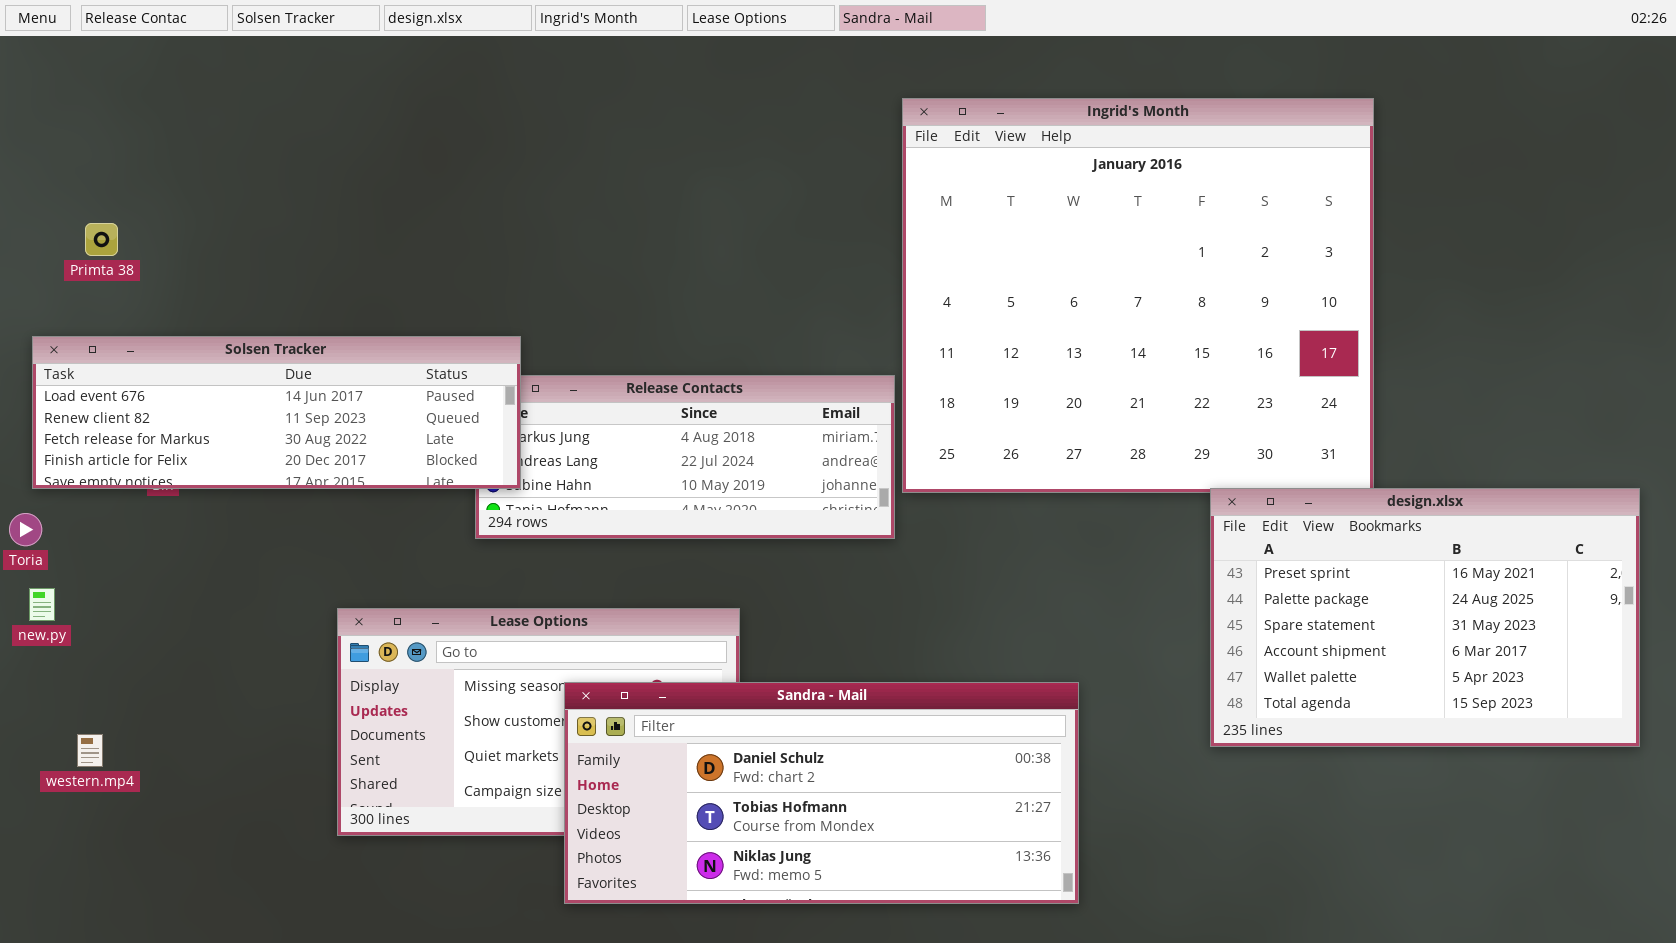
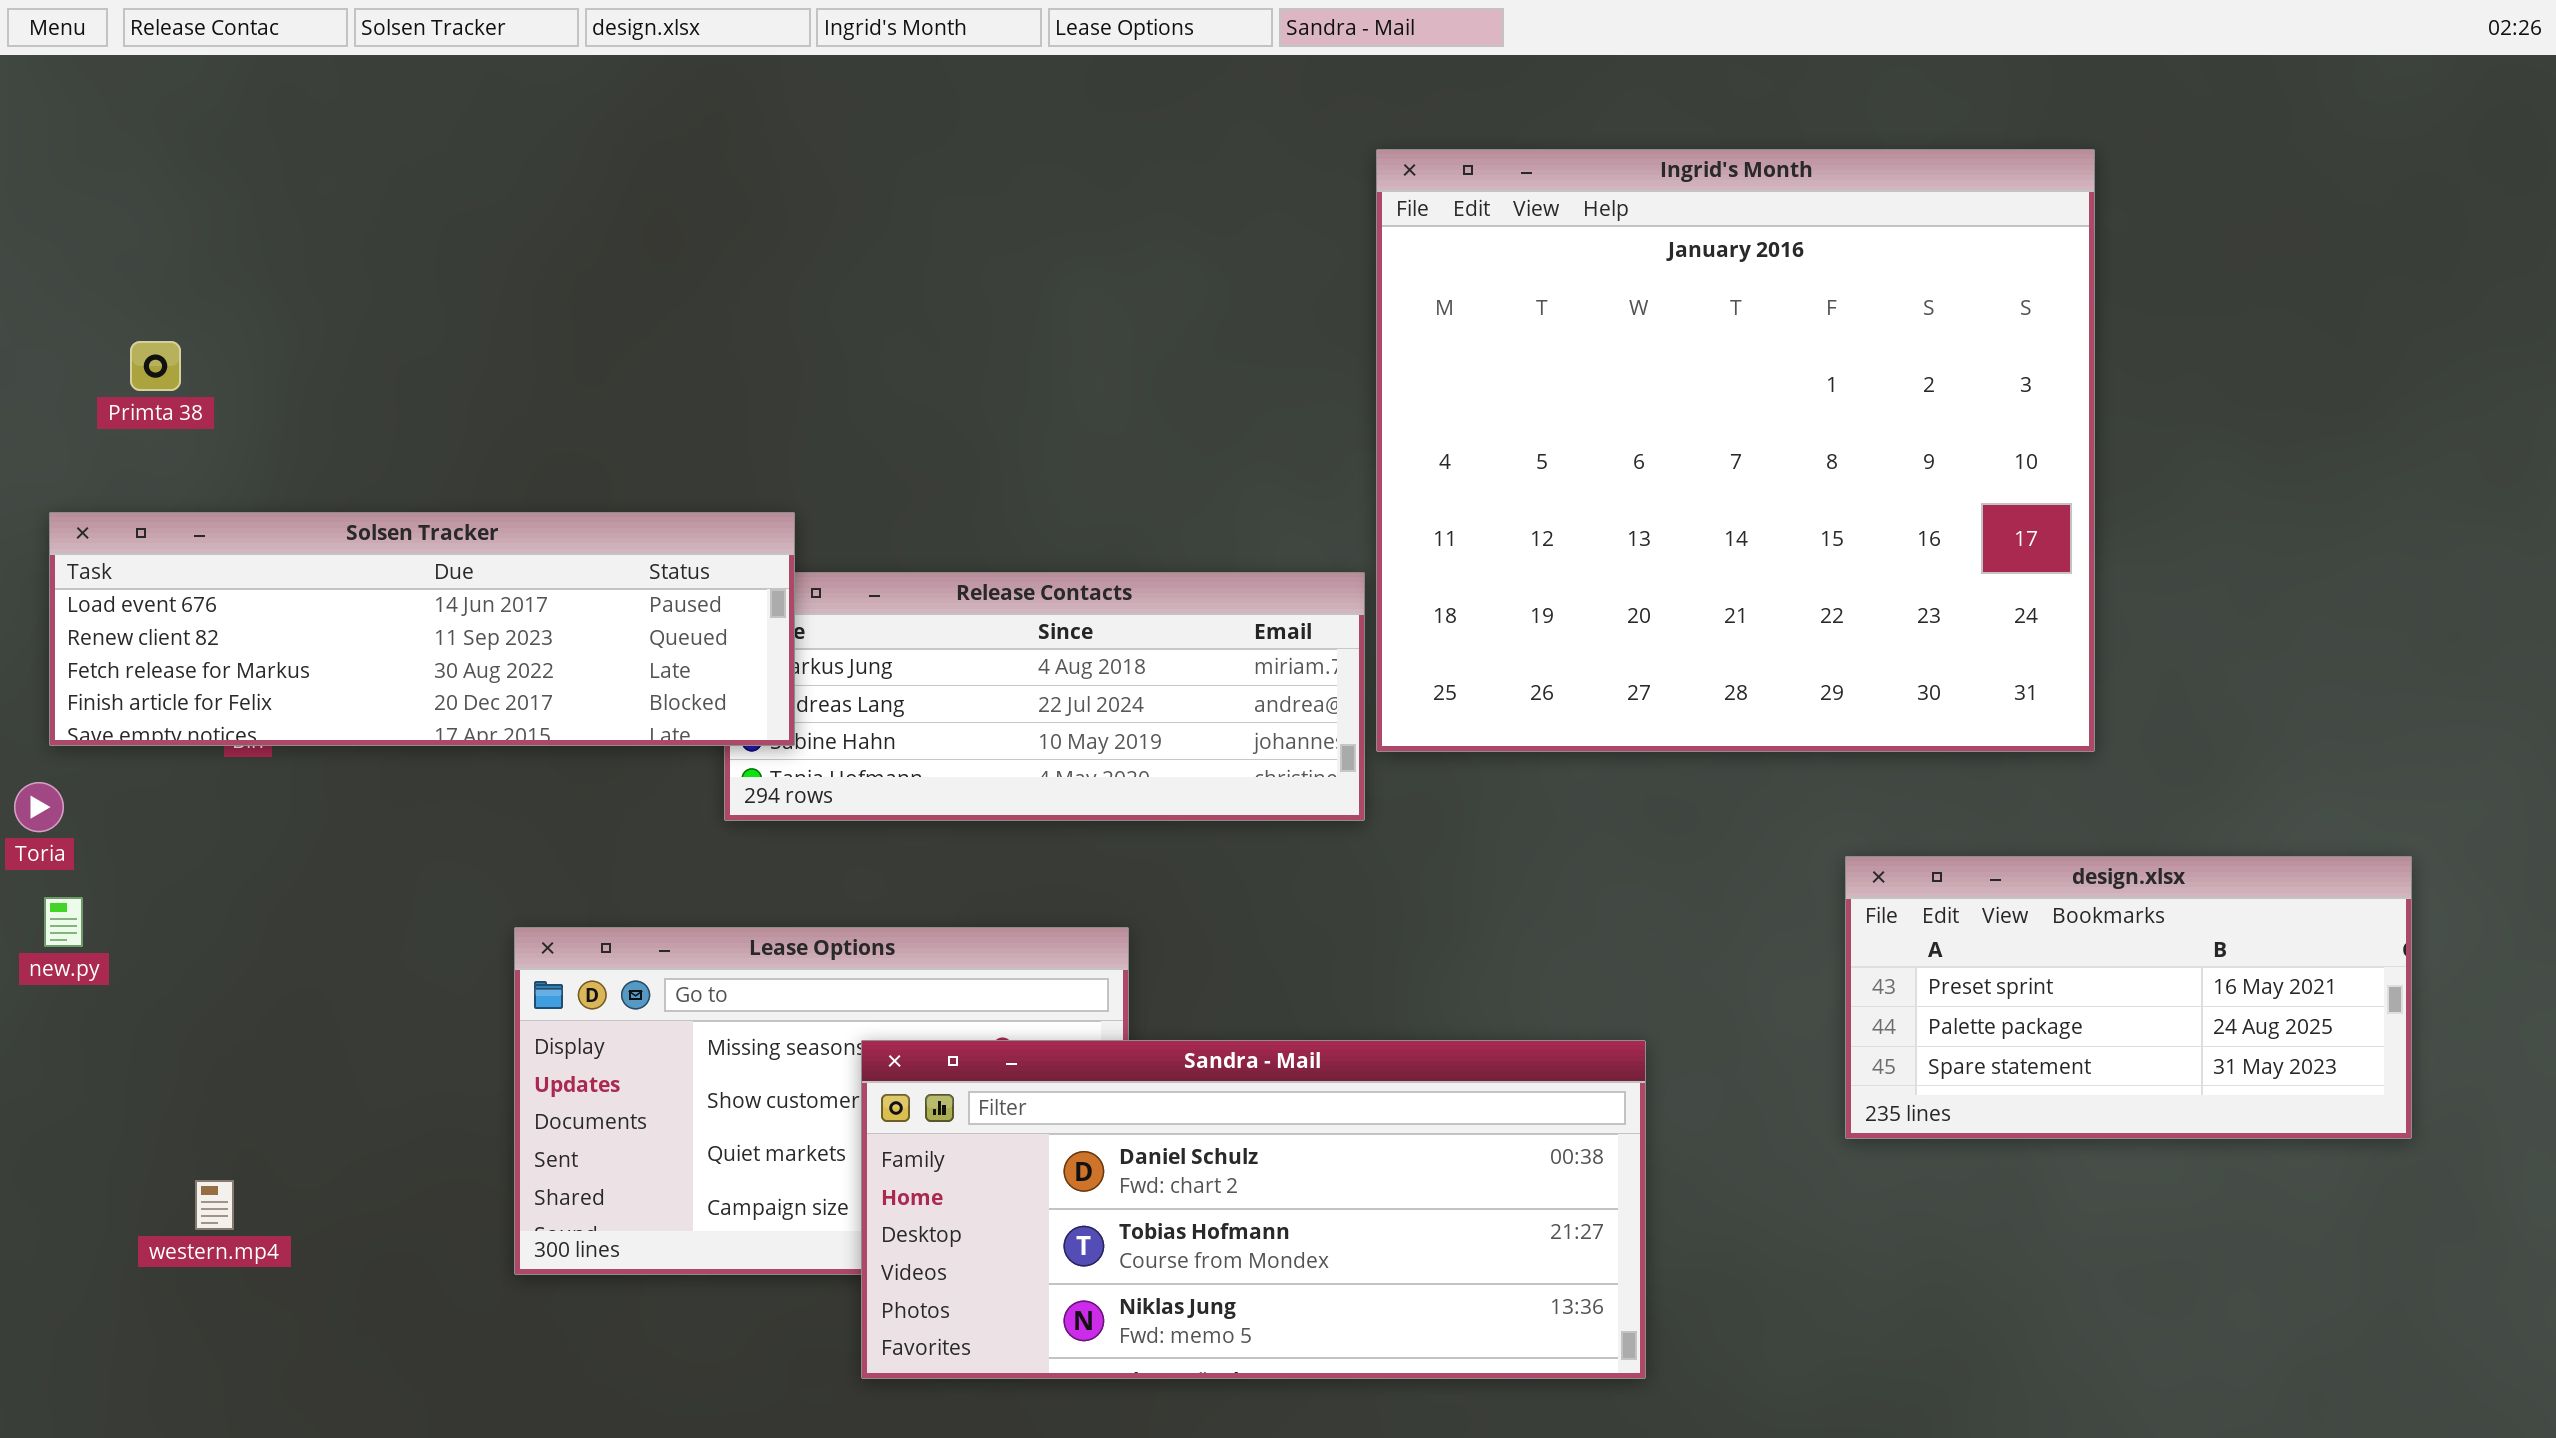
design.xlsx: [1210,488,1640,747] -> [1845,856,2412,1139], resized
western.mp4: [77,734,103,767] -> [195,1180,234,1230], moved

